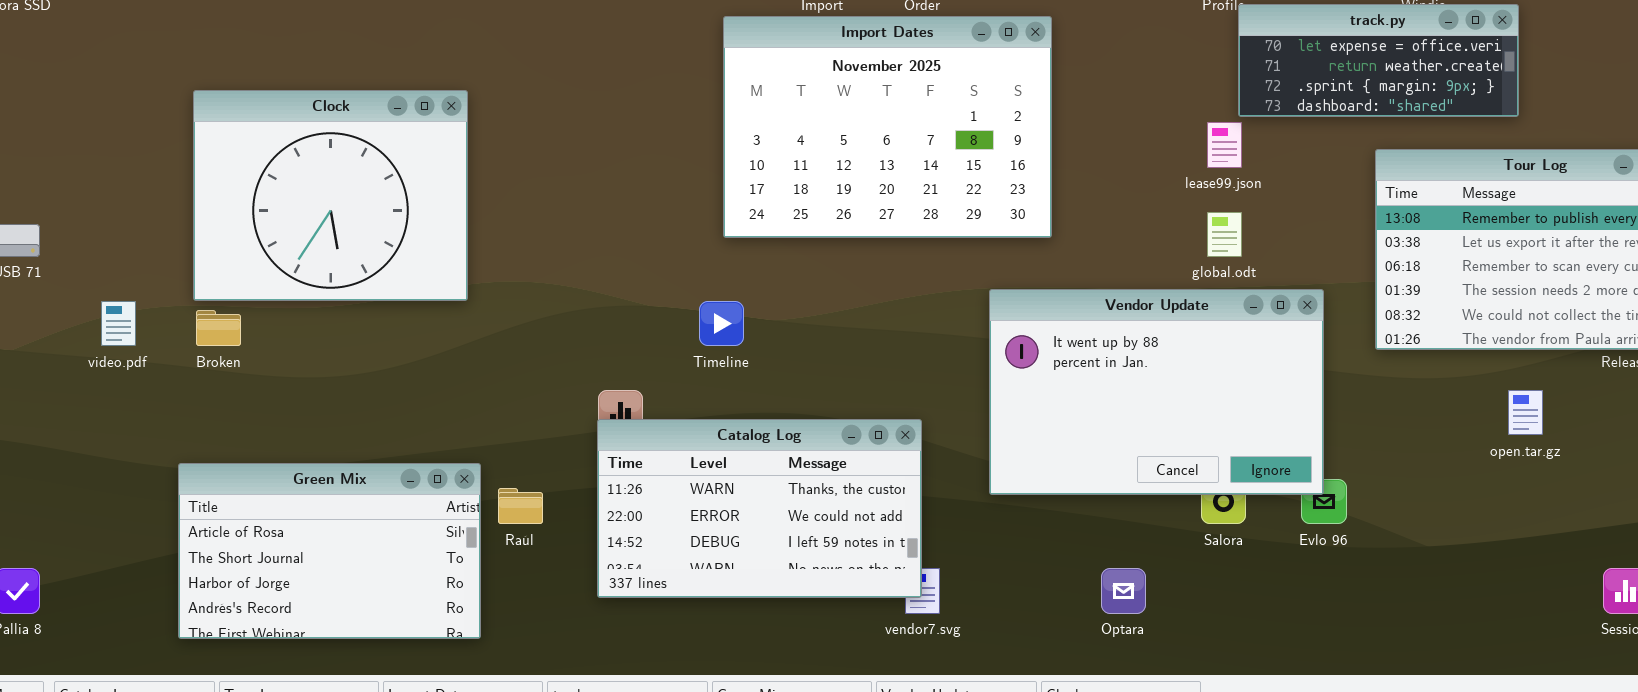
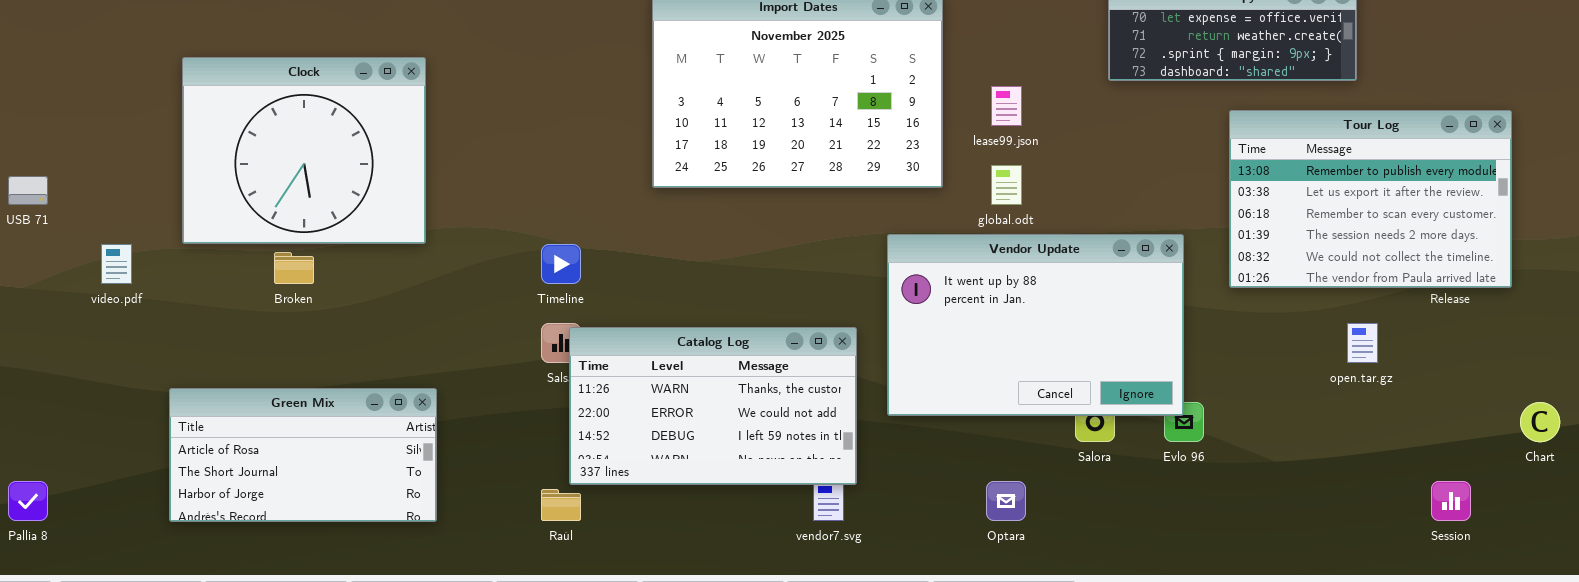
lease99.json: [1207,122,1242,168] -> [991,86,1022,126], moved
global.odt: [1207,212,1242,257] -> [991,165,1022,205], moved
Timeline: [699,301,744,346] -> [541,244,581,284], moved
Broken: [196,310,241,346] -> [274,252,314,284], moved
Catalog Log: [597,419,922,598] -> [569,327,857,485], moved
Green Mix: [178,463,481,639] -> [169,388,437,522], resized
Raúl: [498,488,543,524] -> [541,489,581,521], moved

